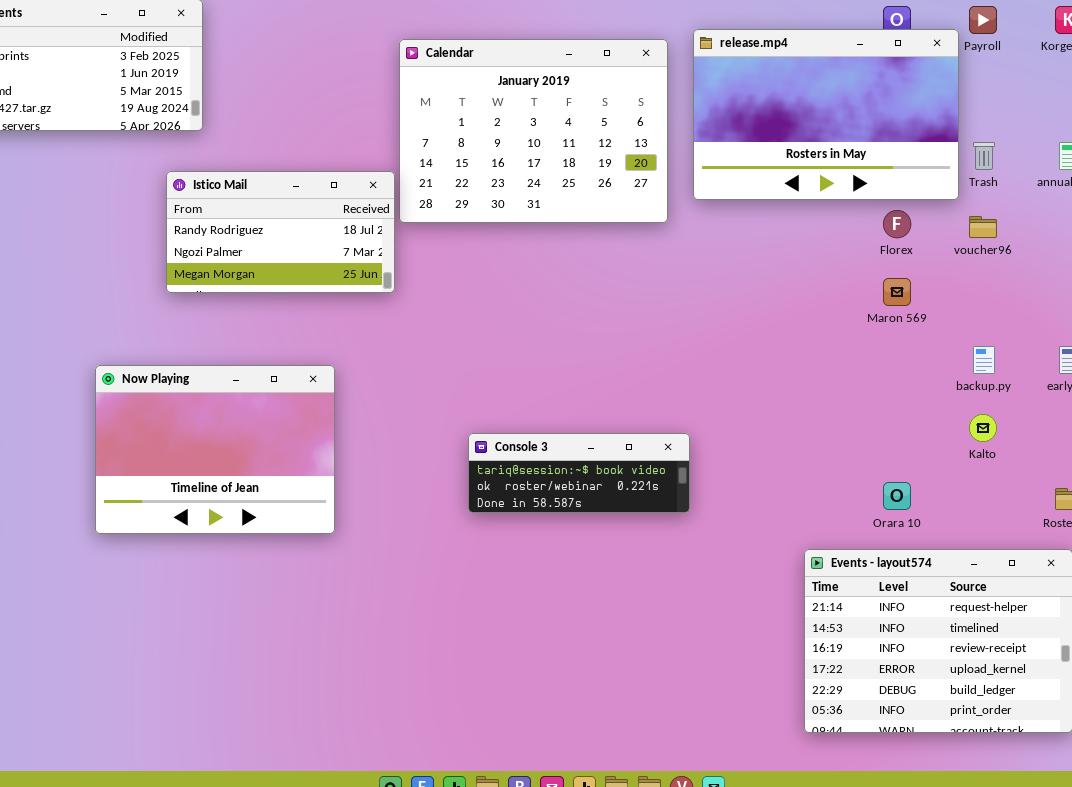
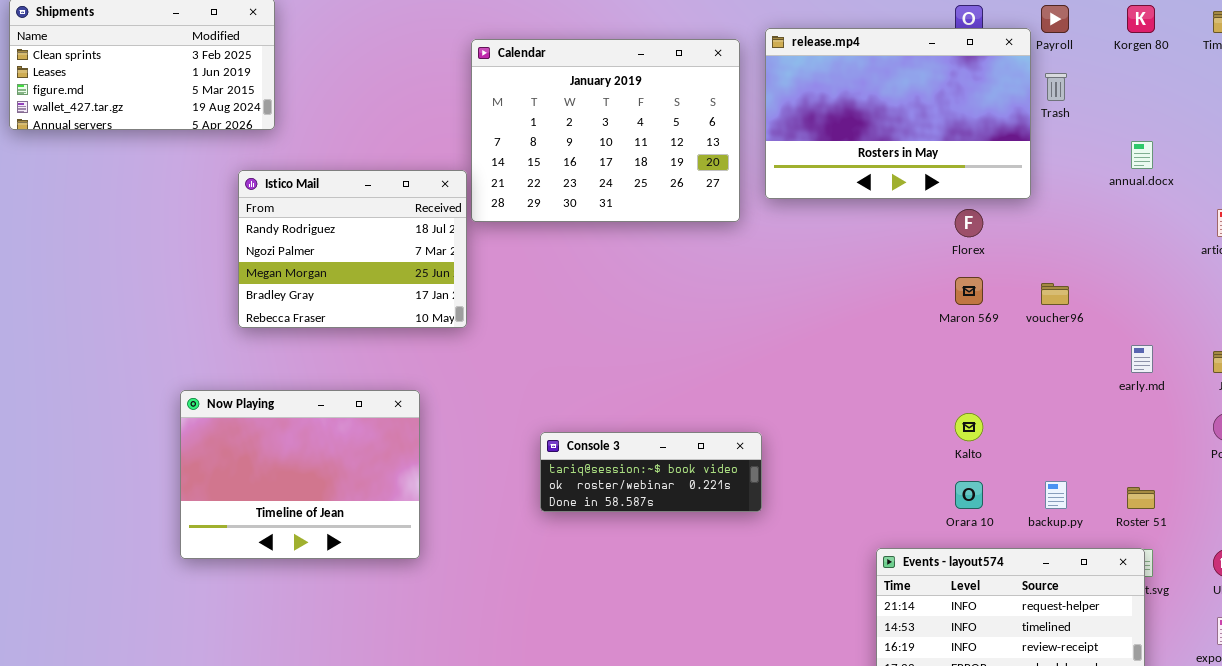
Trash: [973,142,995,170] -> [1045,73,1067,101], moved
Istico Mail: [166,171,395,293] -> [238,170,467,328], resized
voucher96: [969,216,997,238] -> [1041,283,1069,305], moved
backup.py: [973,346,995,374] -> [1045,481,1067,509], moved
Now Playing: [95,365,335,534] -> [180,390,420,559], moved
Kalto: [969,414,997,442] -> [955,413,983,441], moved

